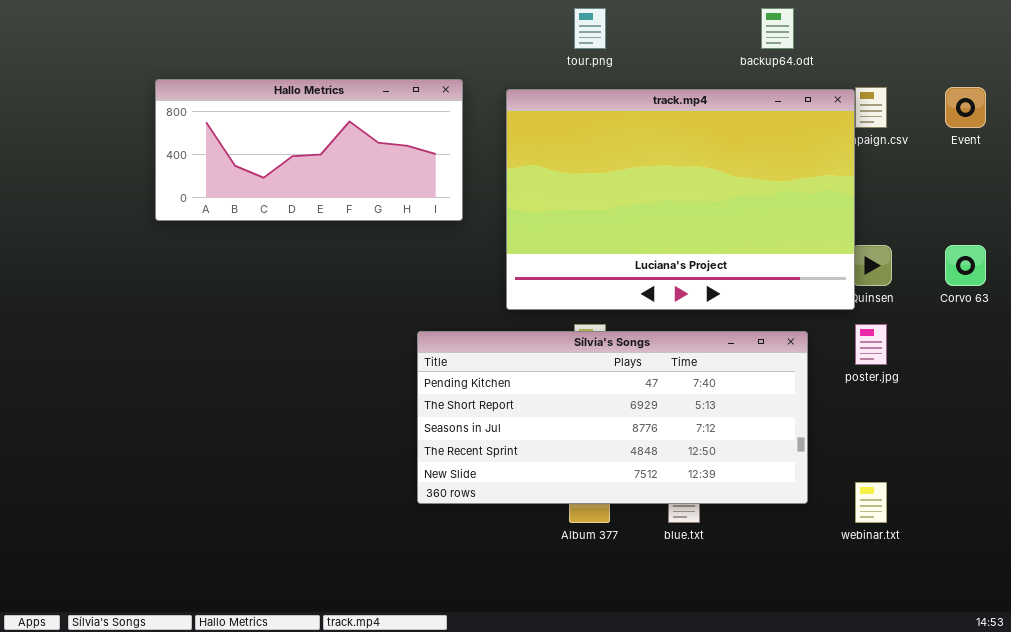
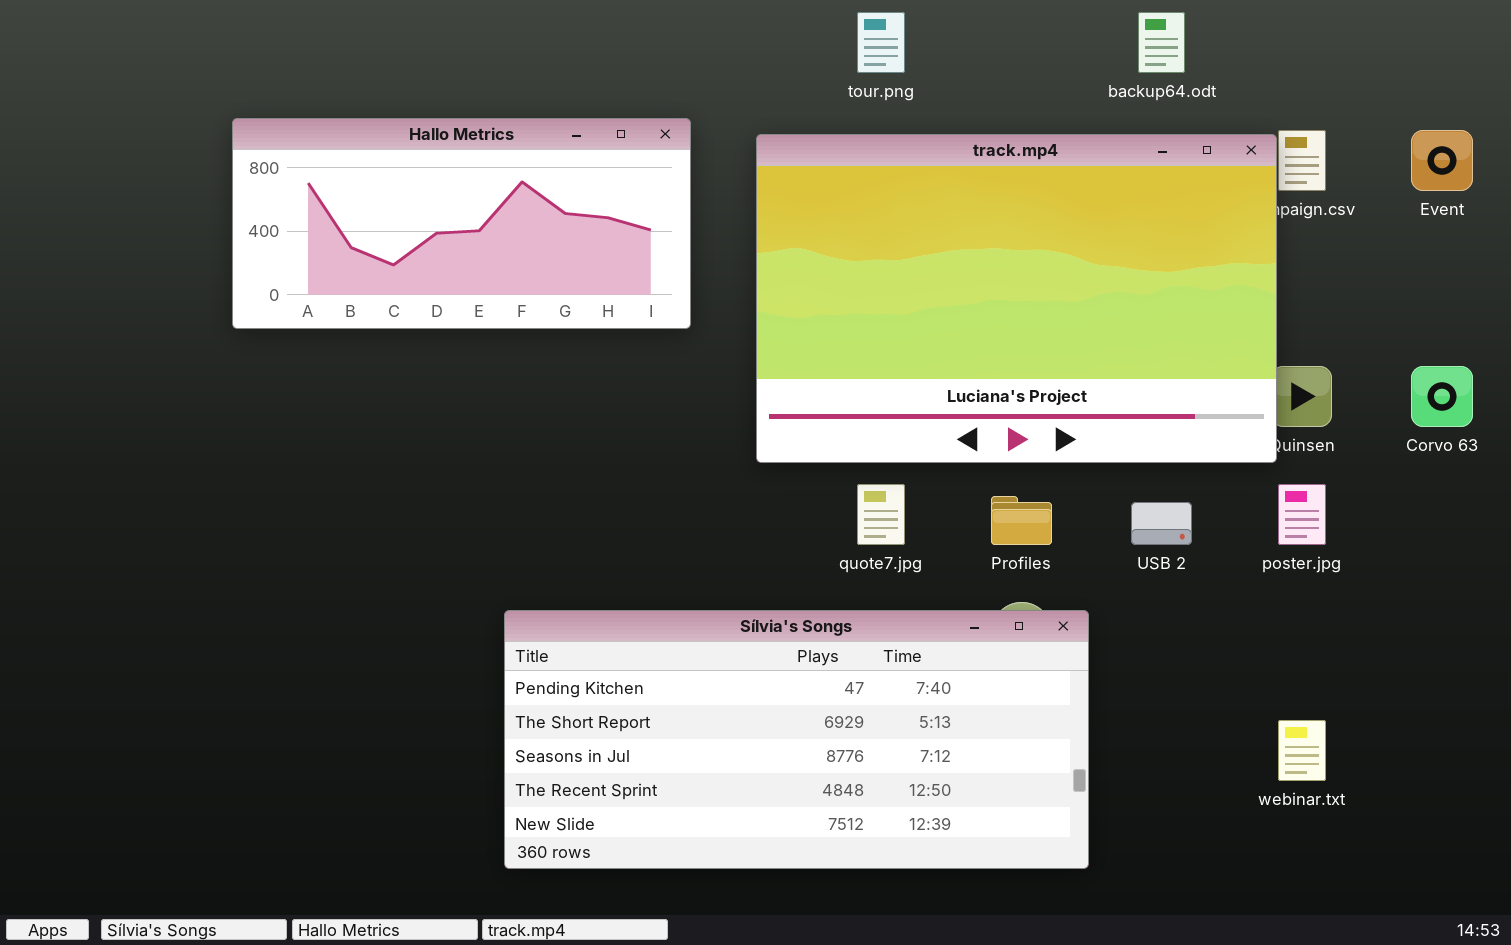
Sílvia's Songs: [417,331,808,504] -> [504,610,1089,869], moved

